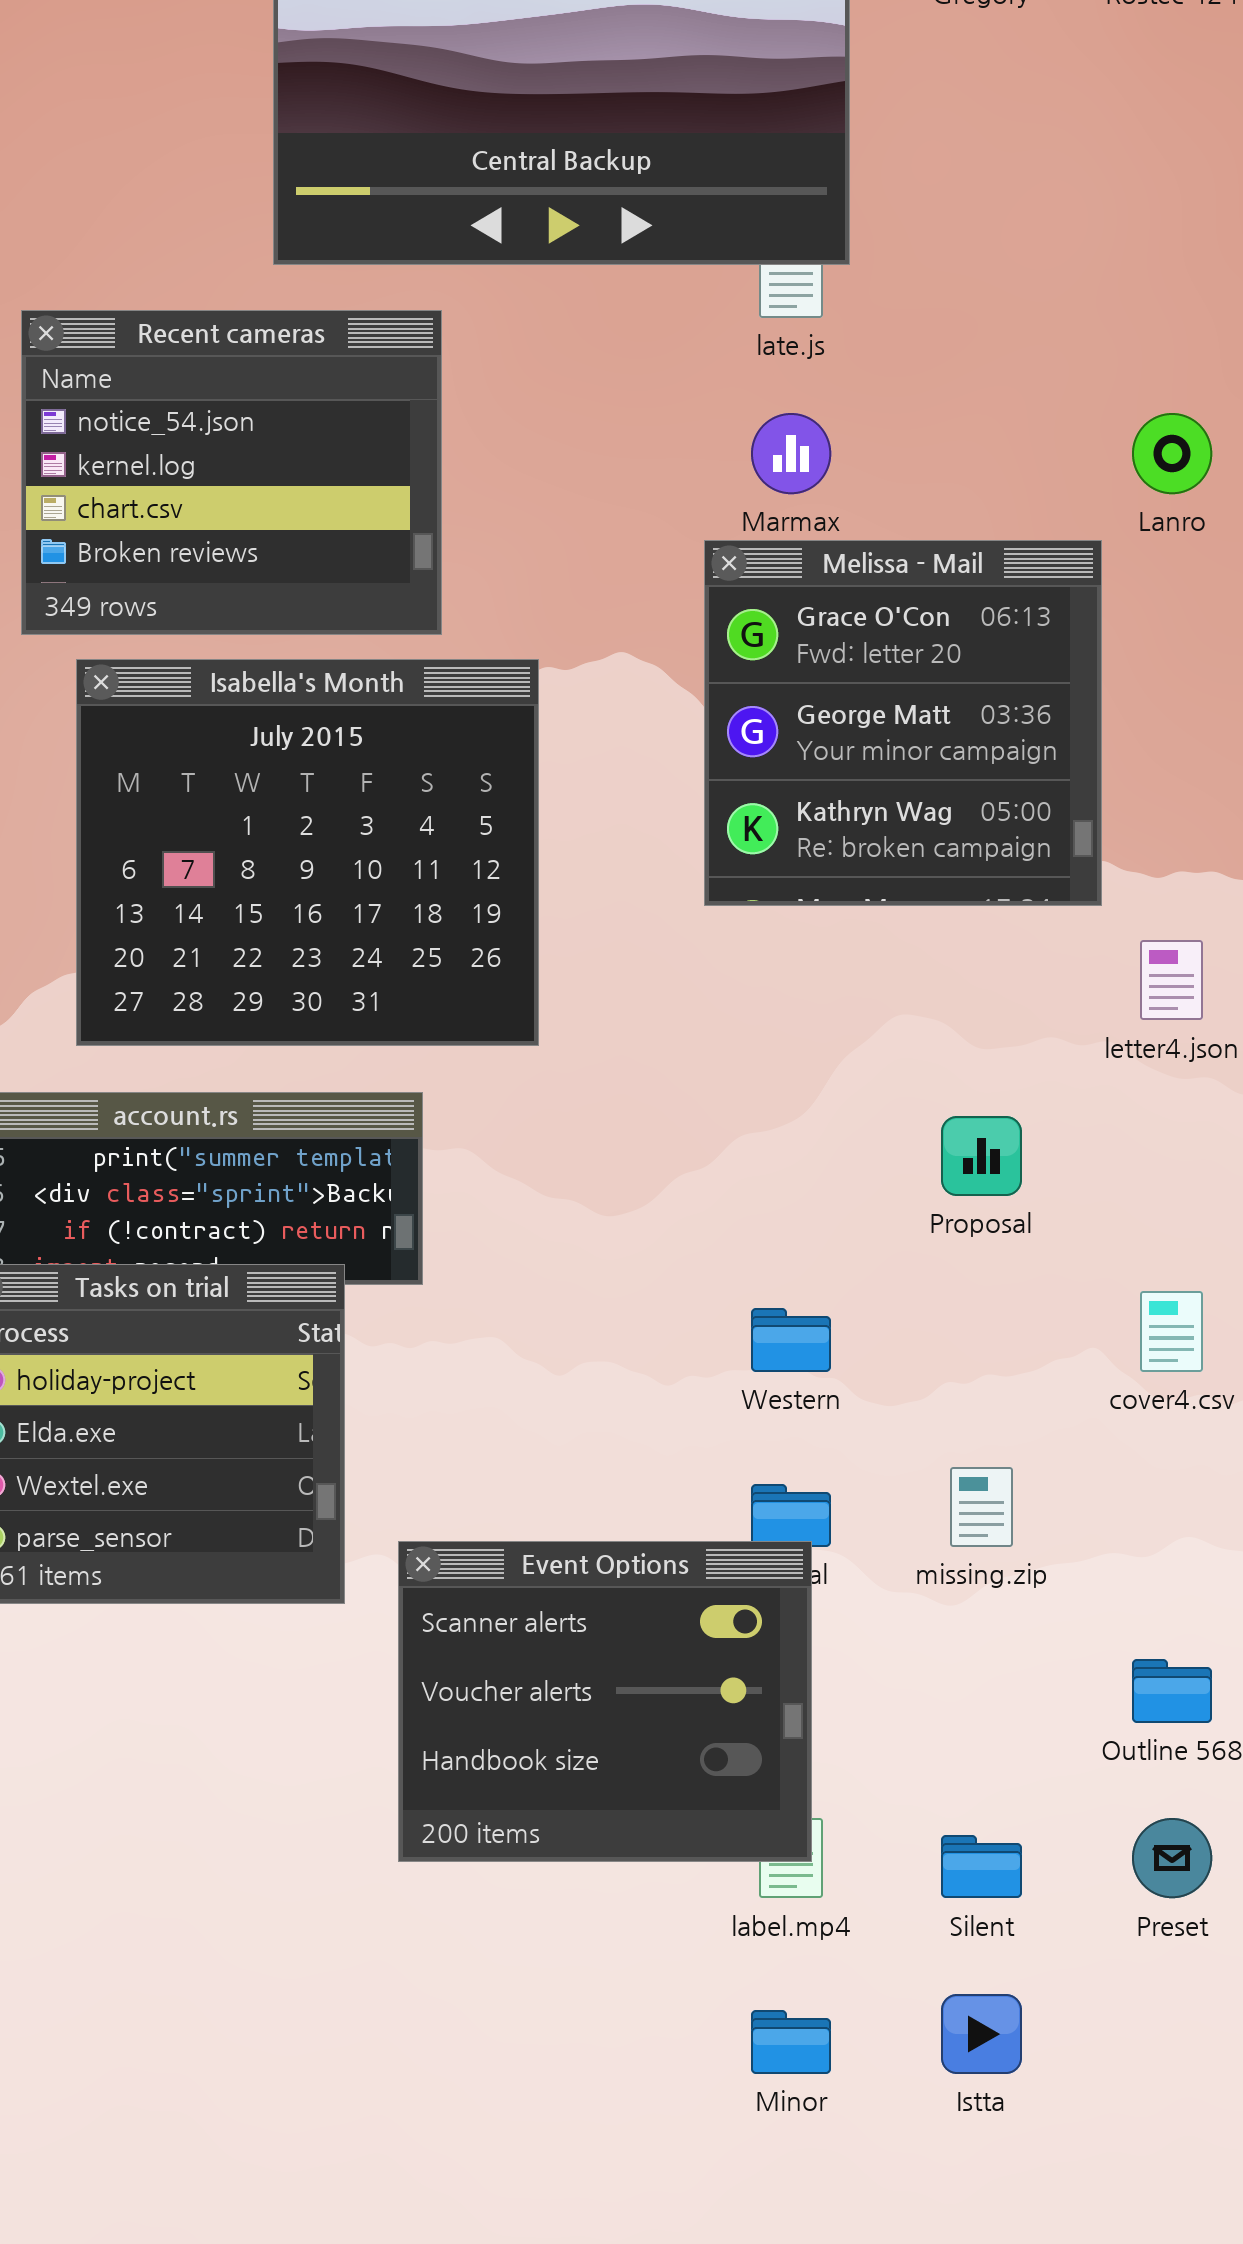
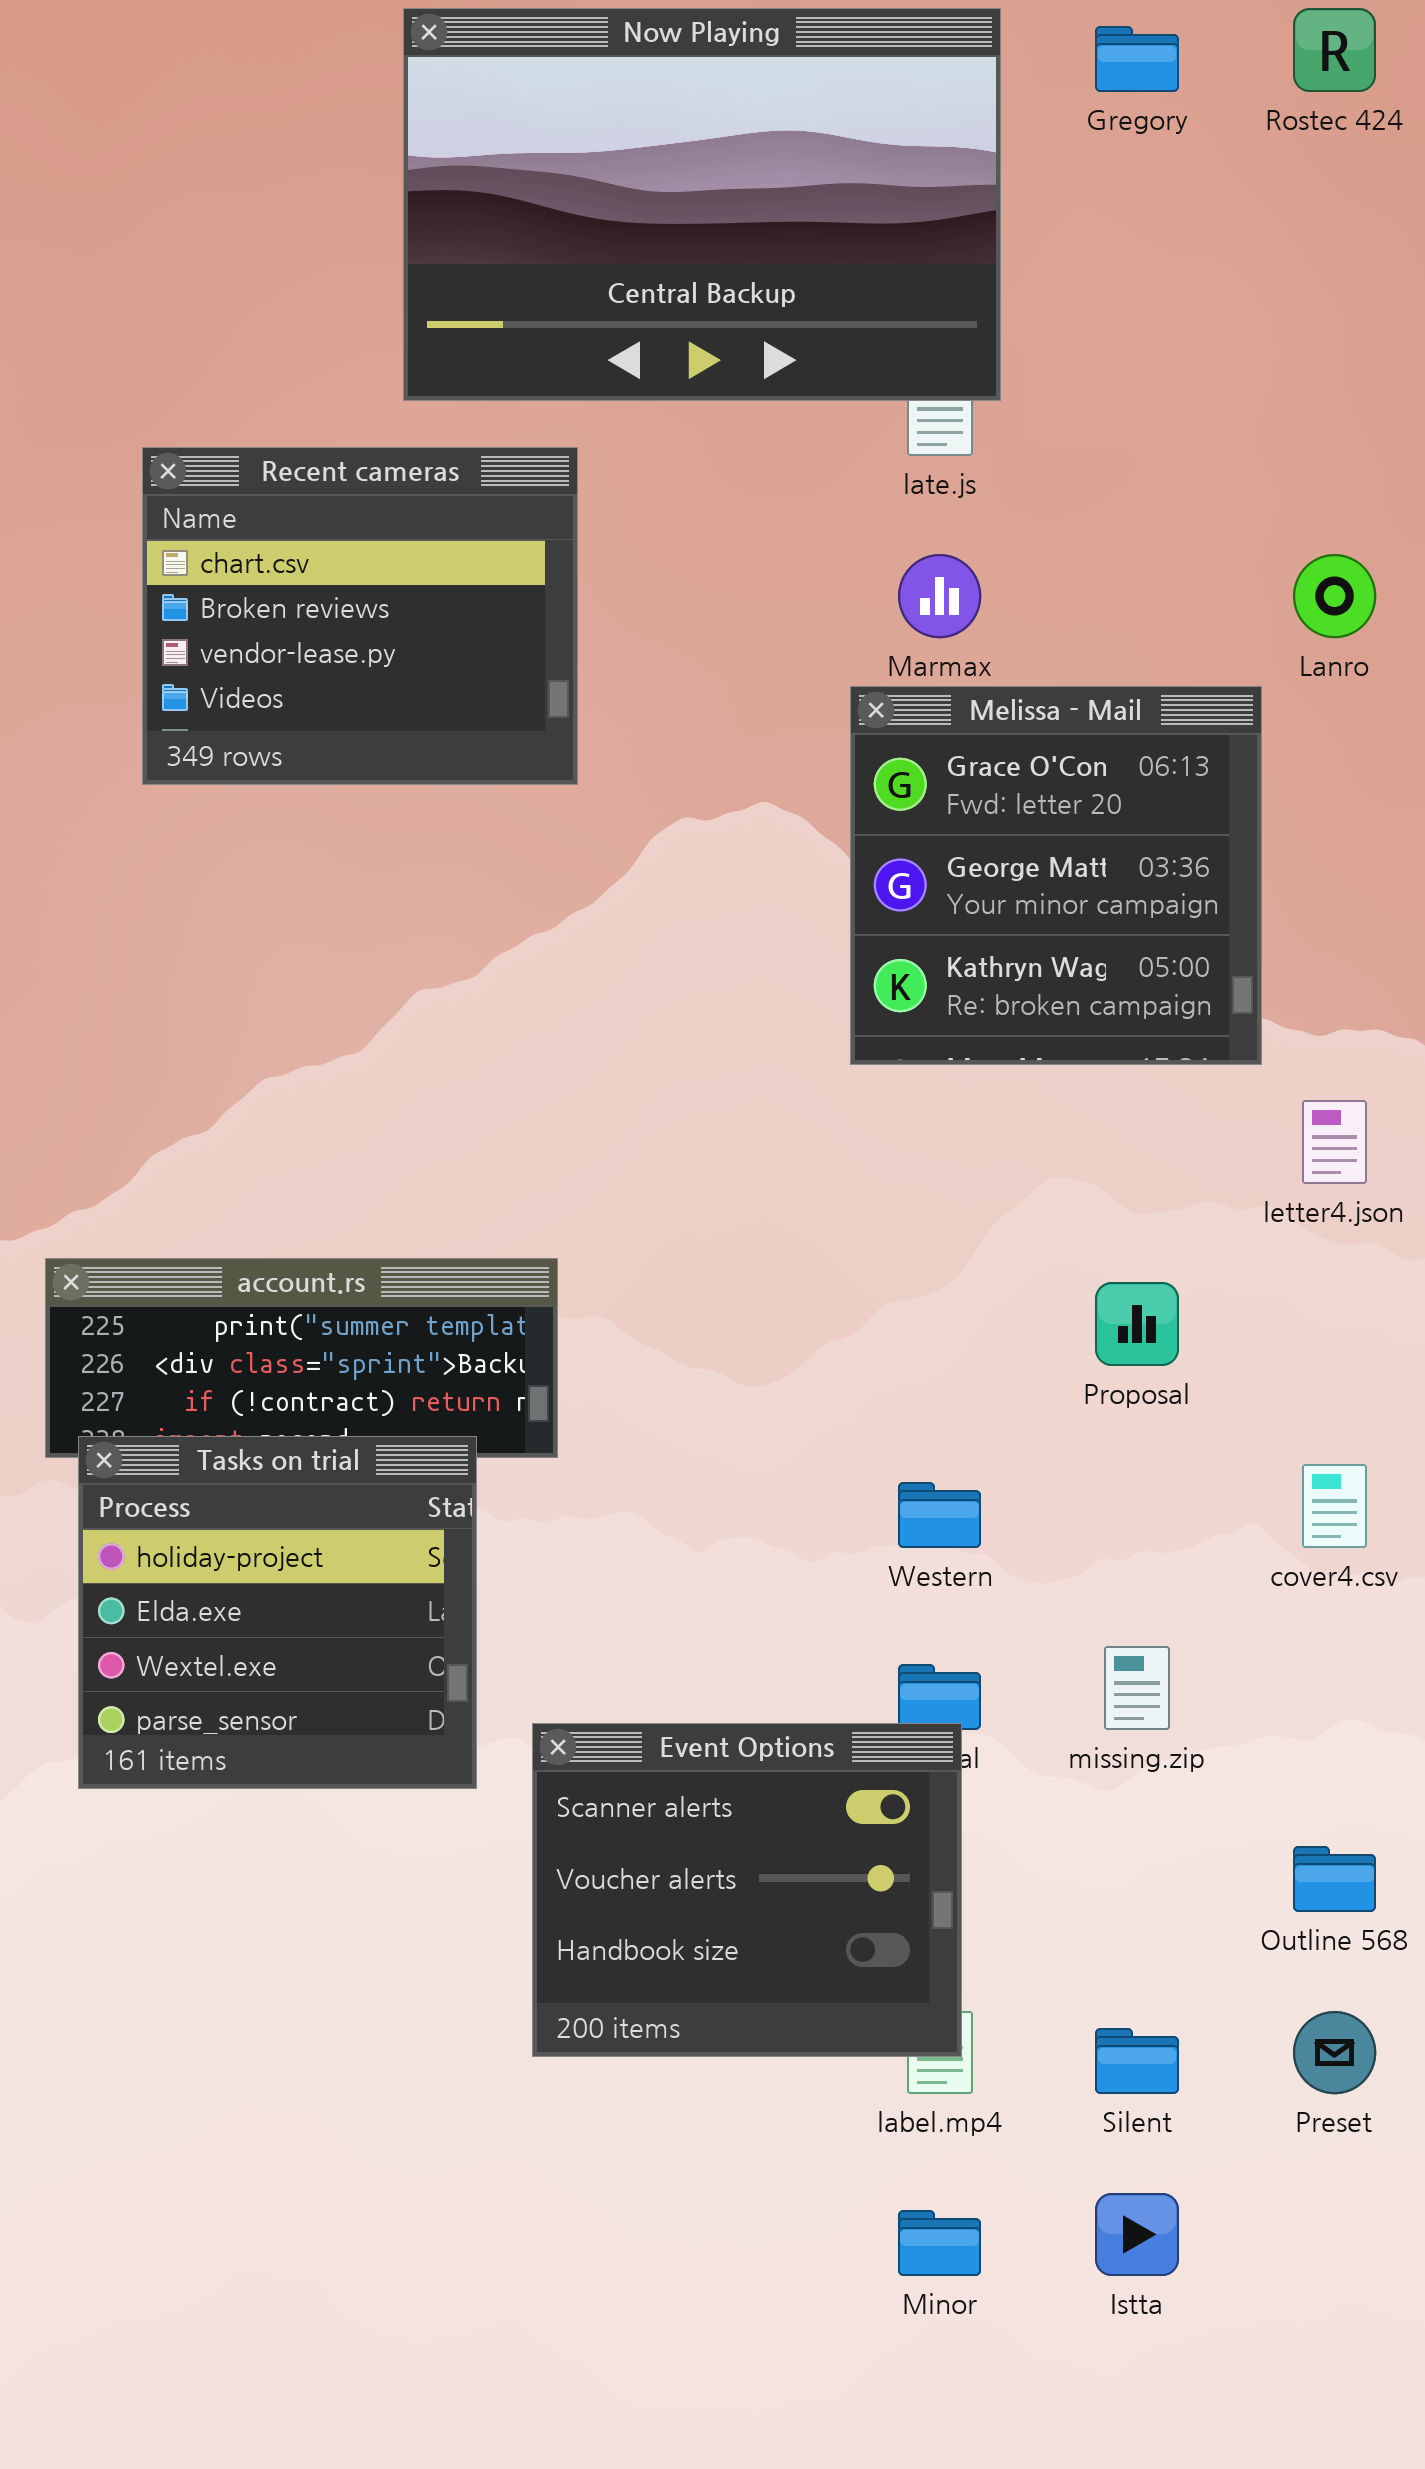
Recent cameras: [21,310,442,635] -> [142,447,578,785], scrolled down 2 rows
Isabella's Month: [76,659,539,1046] -> none, closed

